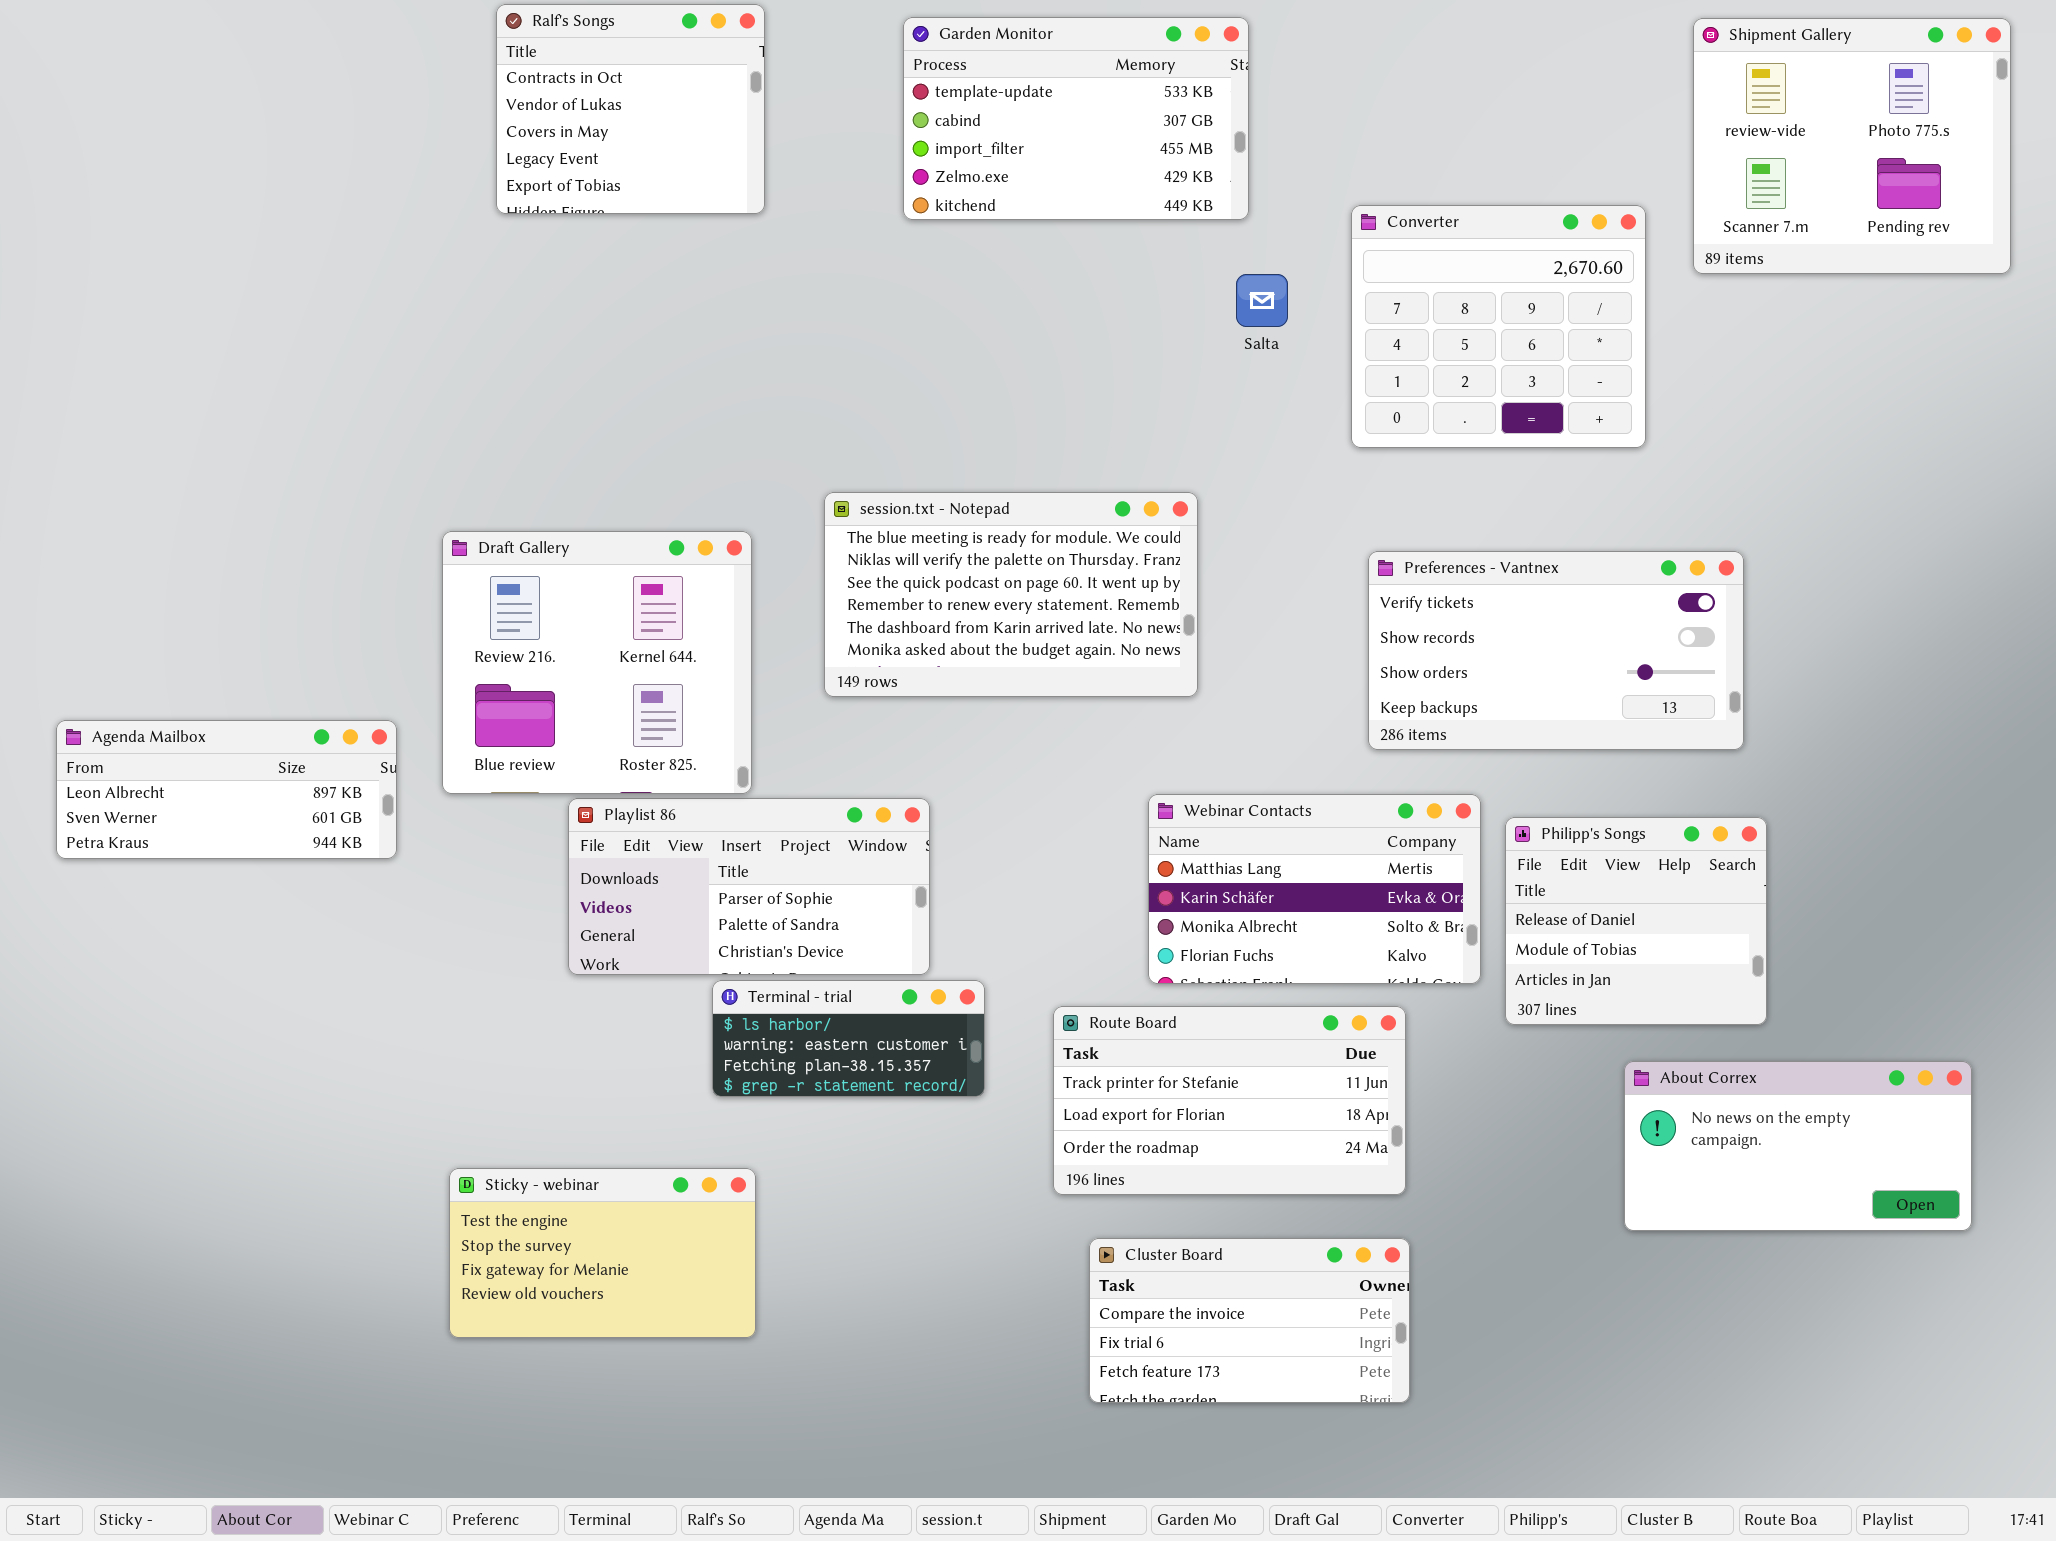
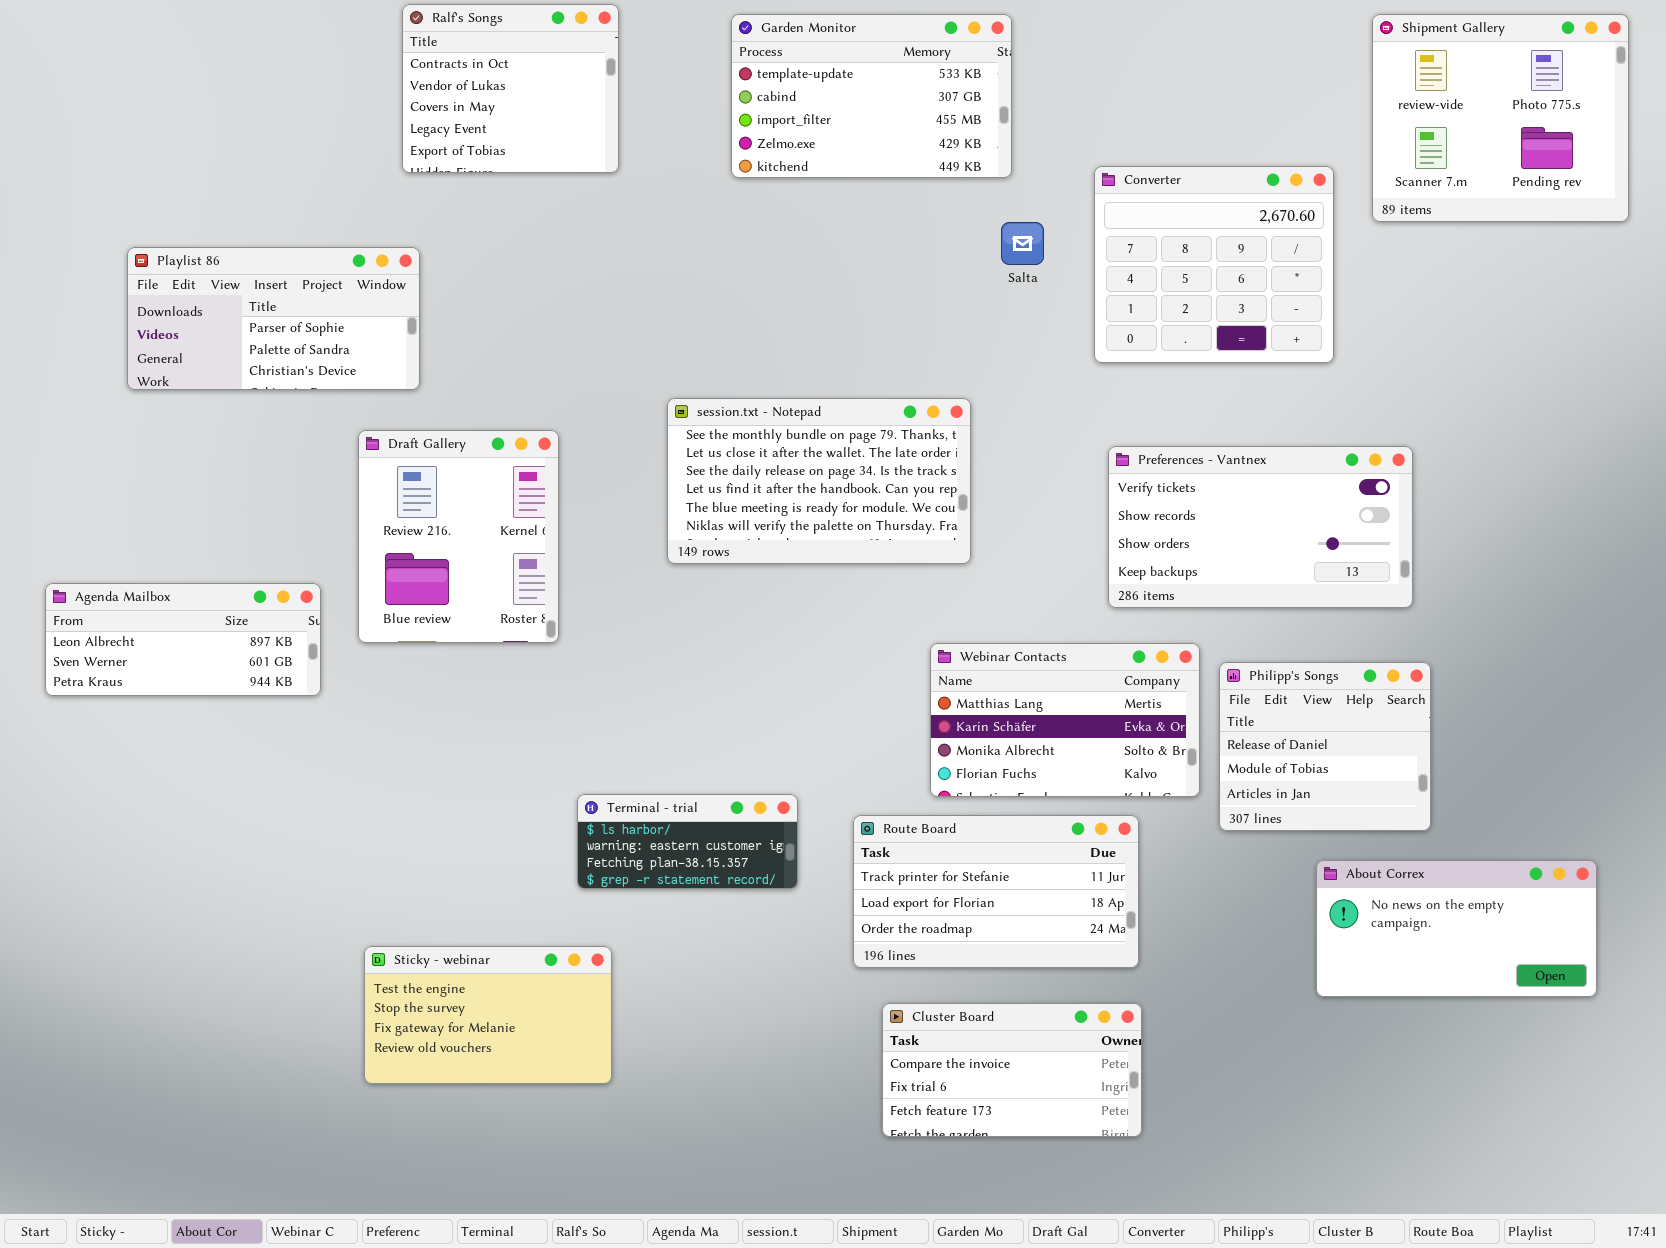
session.txt - Notepad: [824,492,1198,697] -> [667,398,971,564], scrolled up 4 rows
Draft Gallery: [442,531,752,794] -> [358,430,559,643], resized
Playlist 86: [568,798,930,975] -> [127,247,420,390], moved

